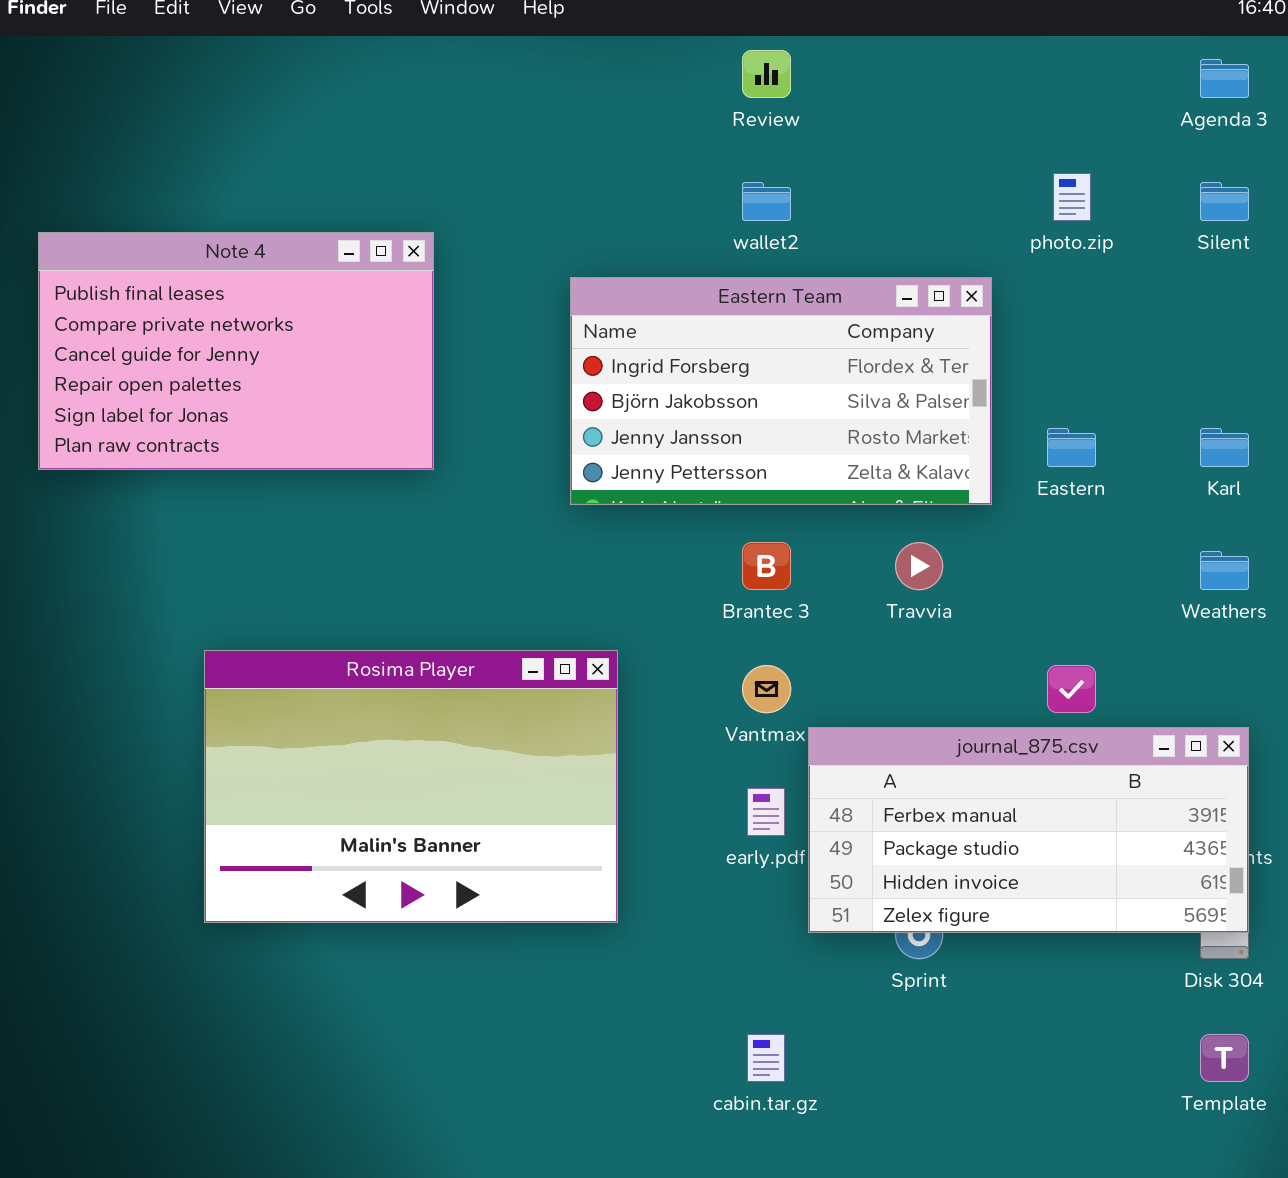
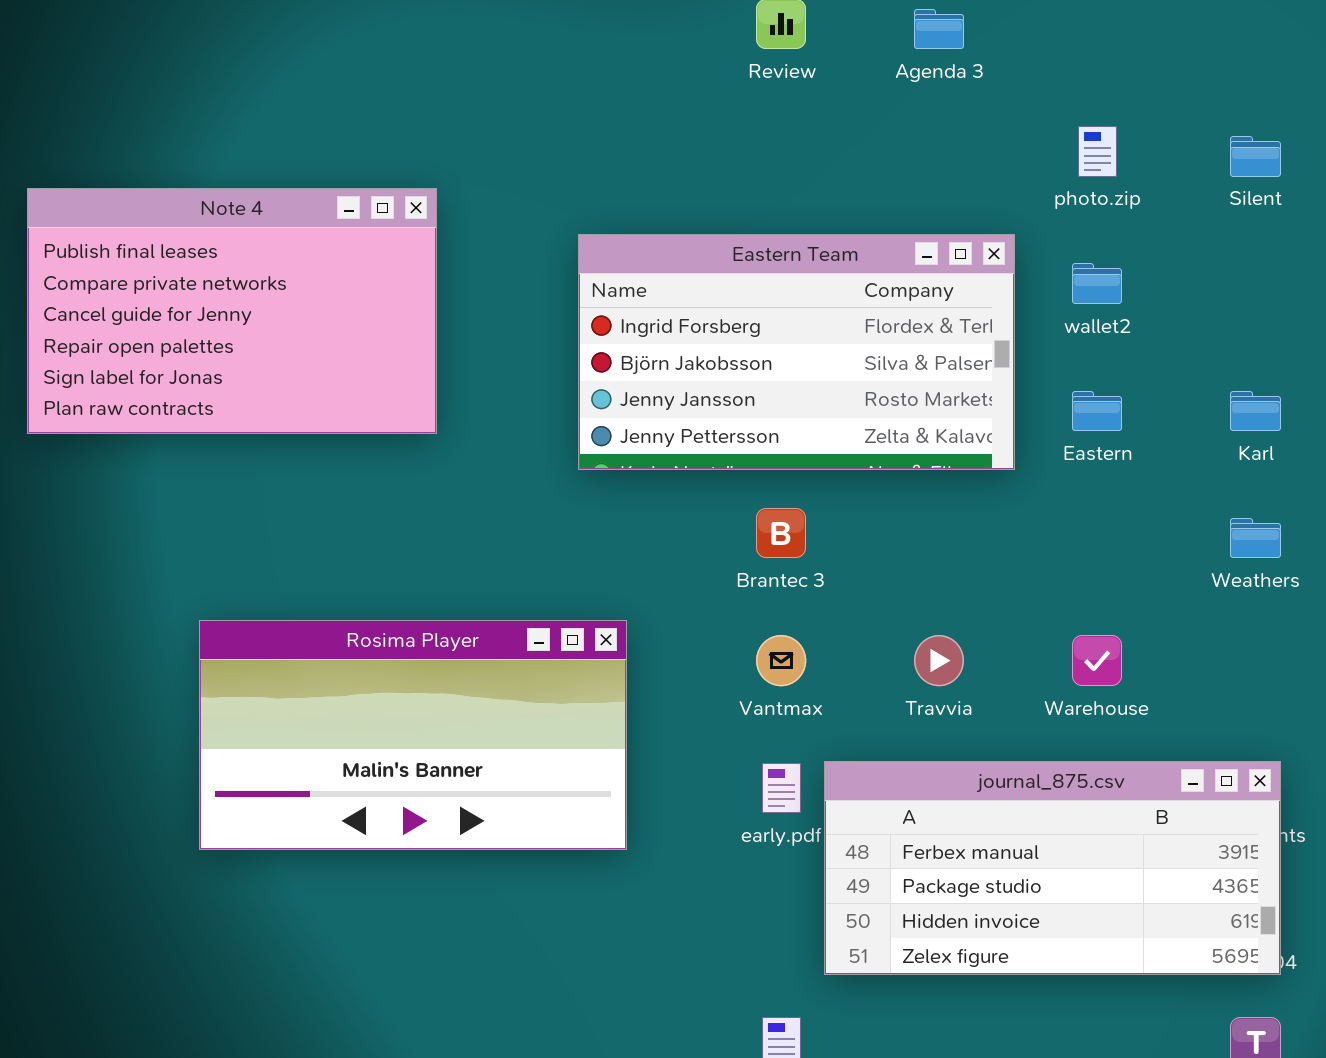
Agenda 3: [1200,59,1249,98] -> [914,9,964,49], moved
wallet2: [742,182,791,221] -> [1072,263,1122,304], moved
Travvia: [895,542,943,590] -> [914,635,964,686], moved
Rosima Player: [204,650,618,923] -> [199,620,627,850], resized
journal_875.csv: [808,727,1249,933] -> [824,761,1281,975], moved

